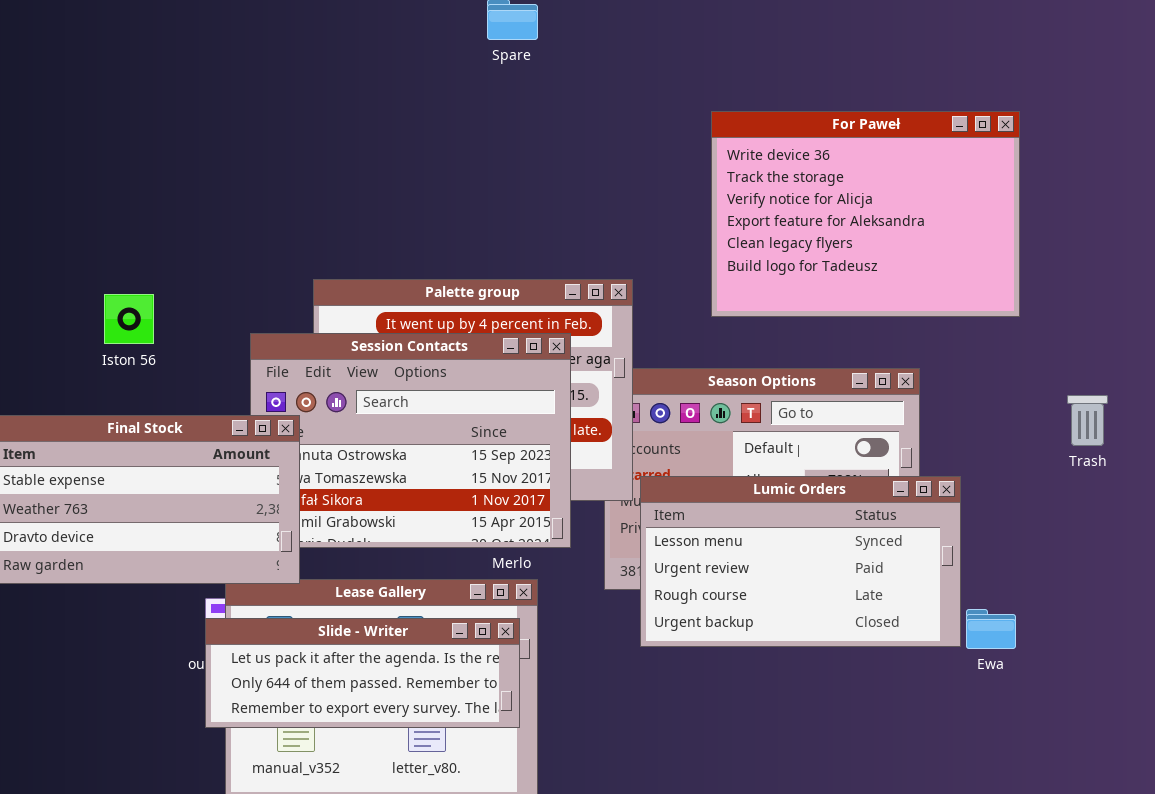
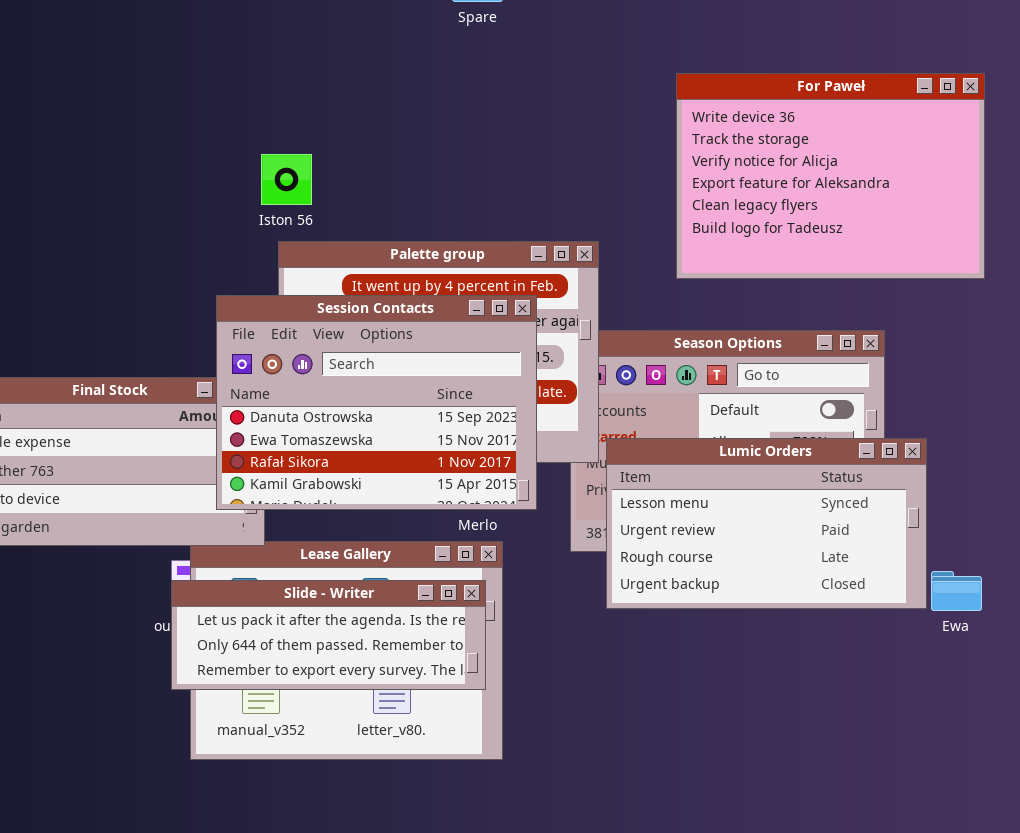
Iston 56: [104,294,154,344] -> [261,154,312,205], moved
Session Contacts: [250,333,571,548] -> [216,295,537,510], raised

